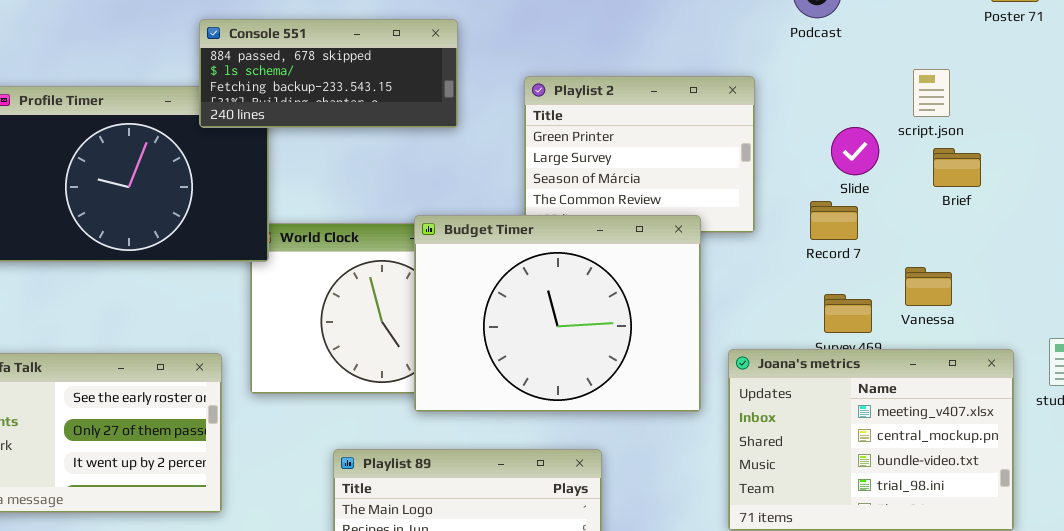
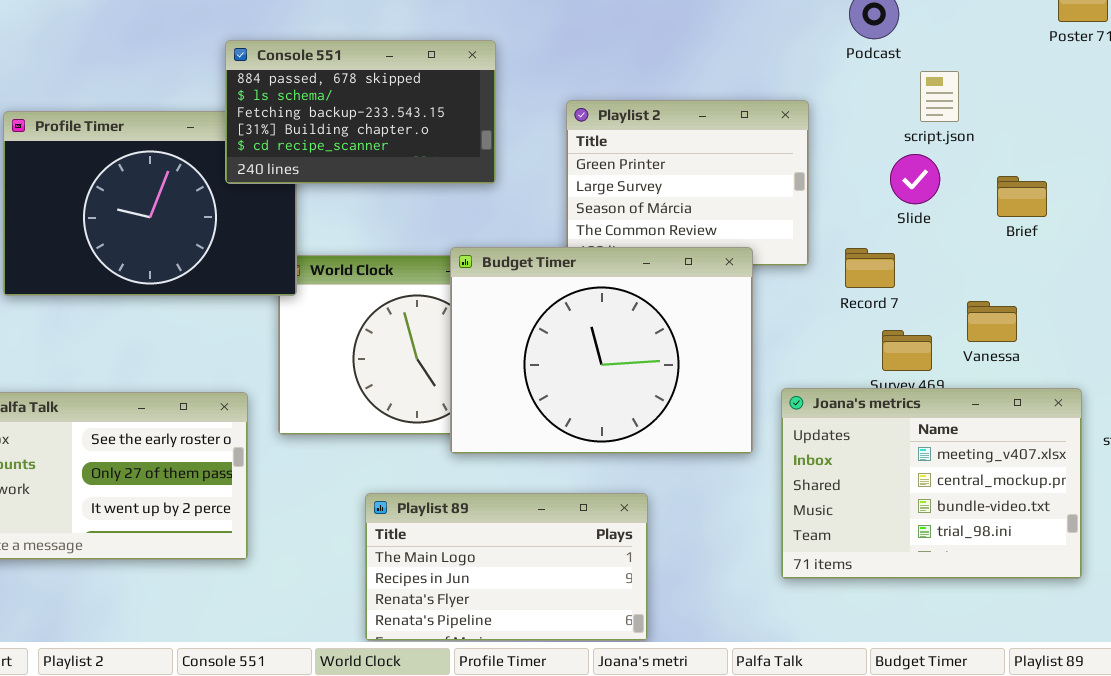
Console 551: [199,19,458,128] -> [225,40,496,184], resized
script.json: [913,69,950,117] -> [920,71,959,122], moved
Record 7: [810,201,858,240] -> [845,248,895,288], moved

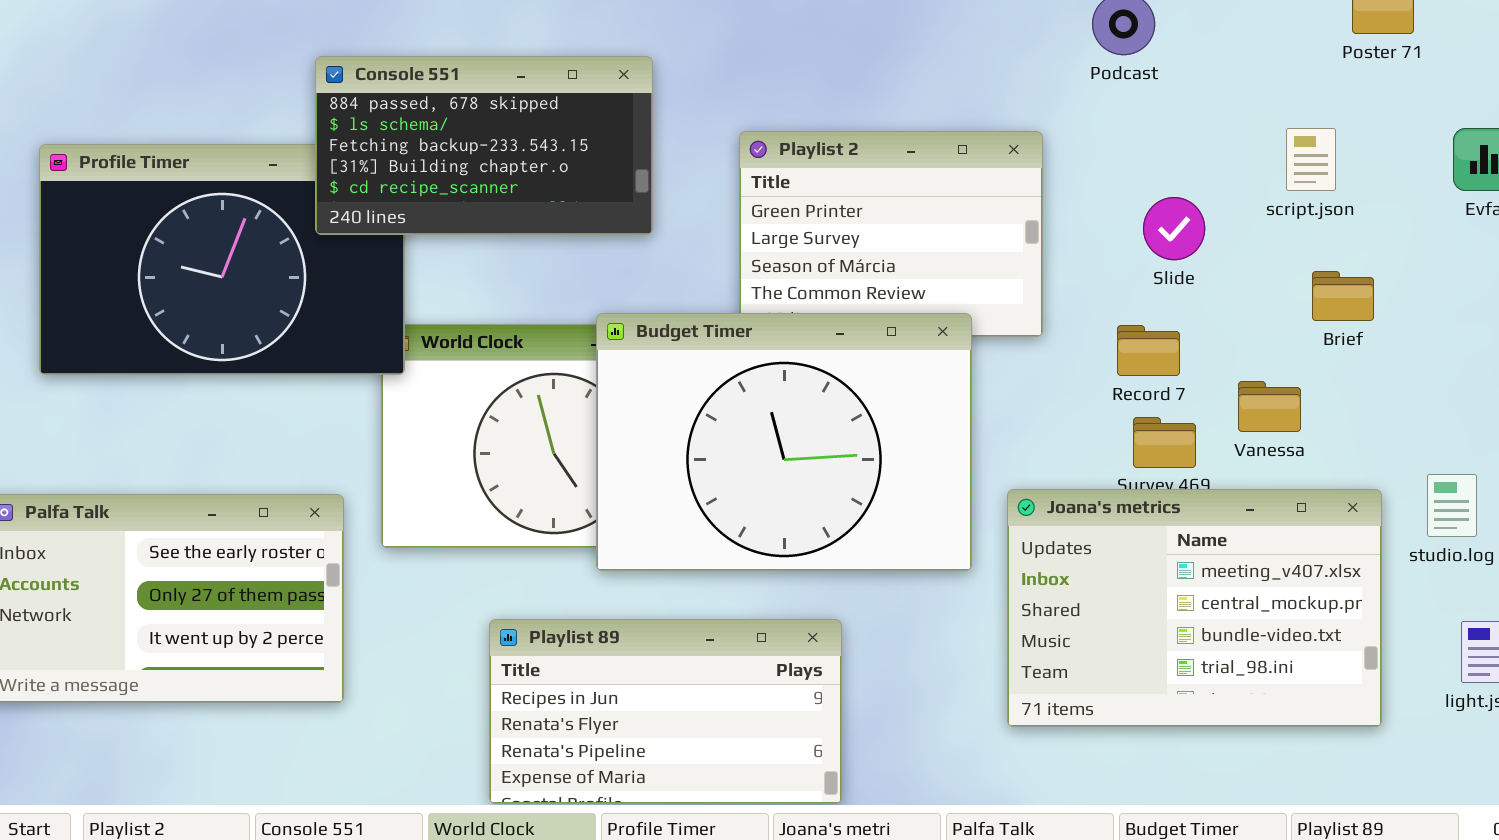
script.json: [920,71,959,122] -> [1286,128,1336,191], moved
Brief: [997,176,1047,217] -> [1312,271,1374,321], moved
Record 7: [845,248,895,288] -> [1117,325,1180,376], moved
Playlist 89: [365,493,648,641] -> [489,619,842,804], scrolled down 1 row

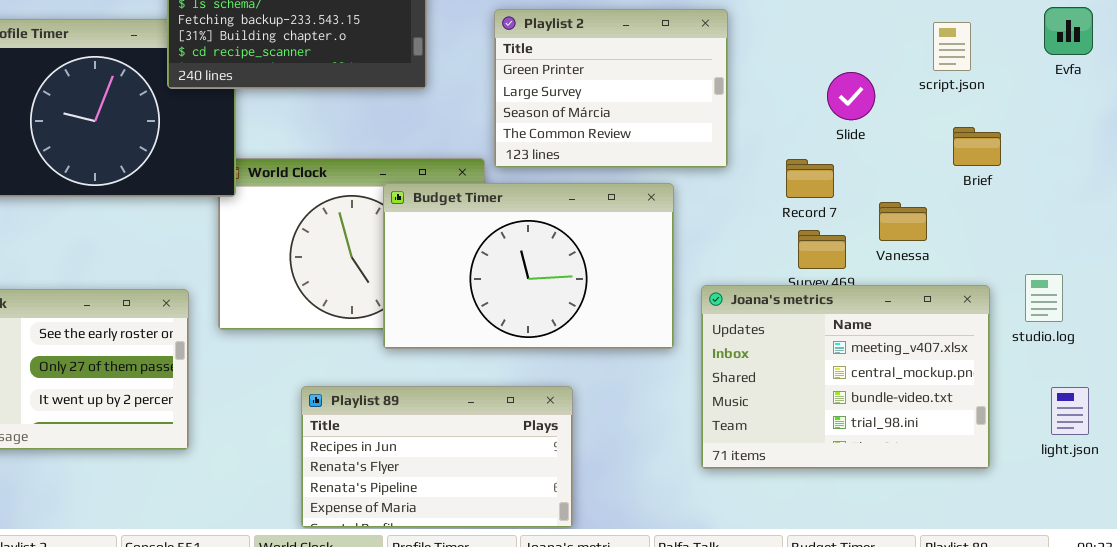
script.json: [1286,128,1336,191] -> [933,22,971,71], moved
Slide: [1143,197,1205,260] -> [827,72,875,120], moved
Brief: [1312,271,1374,321] -> [953,127,1001,166], moved
Budget Timer: [596,313,972,571] -> [383,183,674,349], resized

